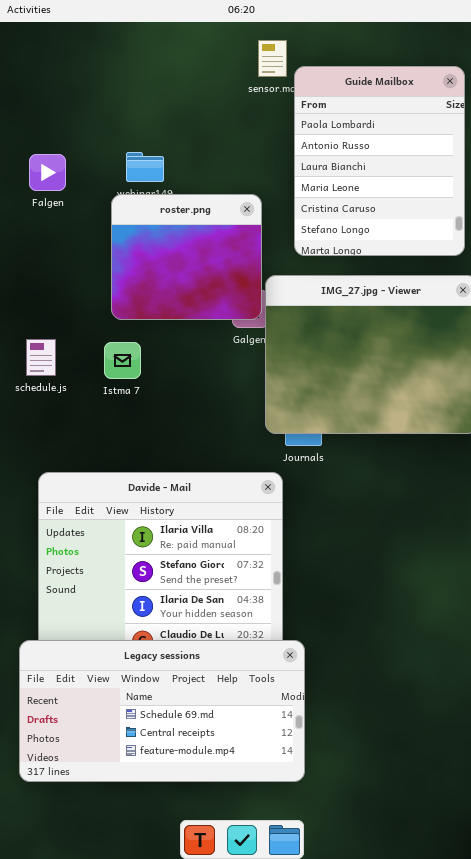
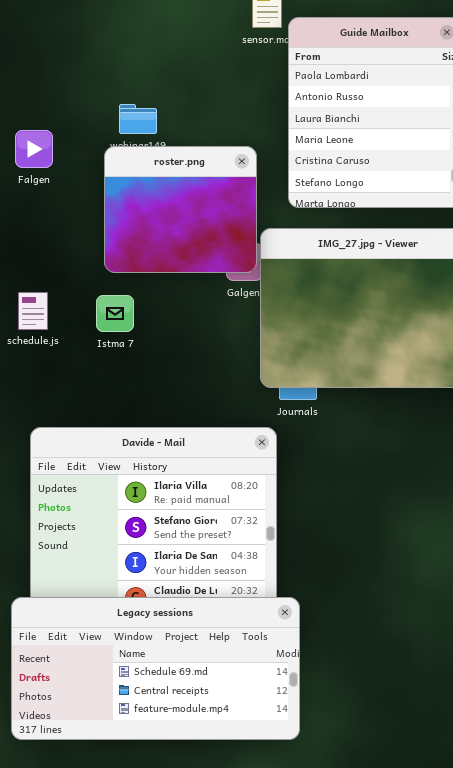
Falgen: [29,154,66,191] -> [15,130,53,168], moved

